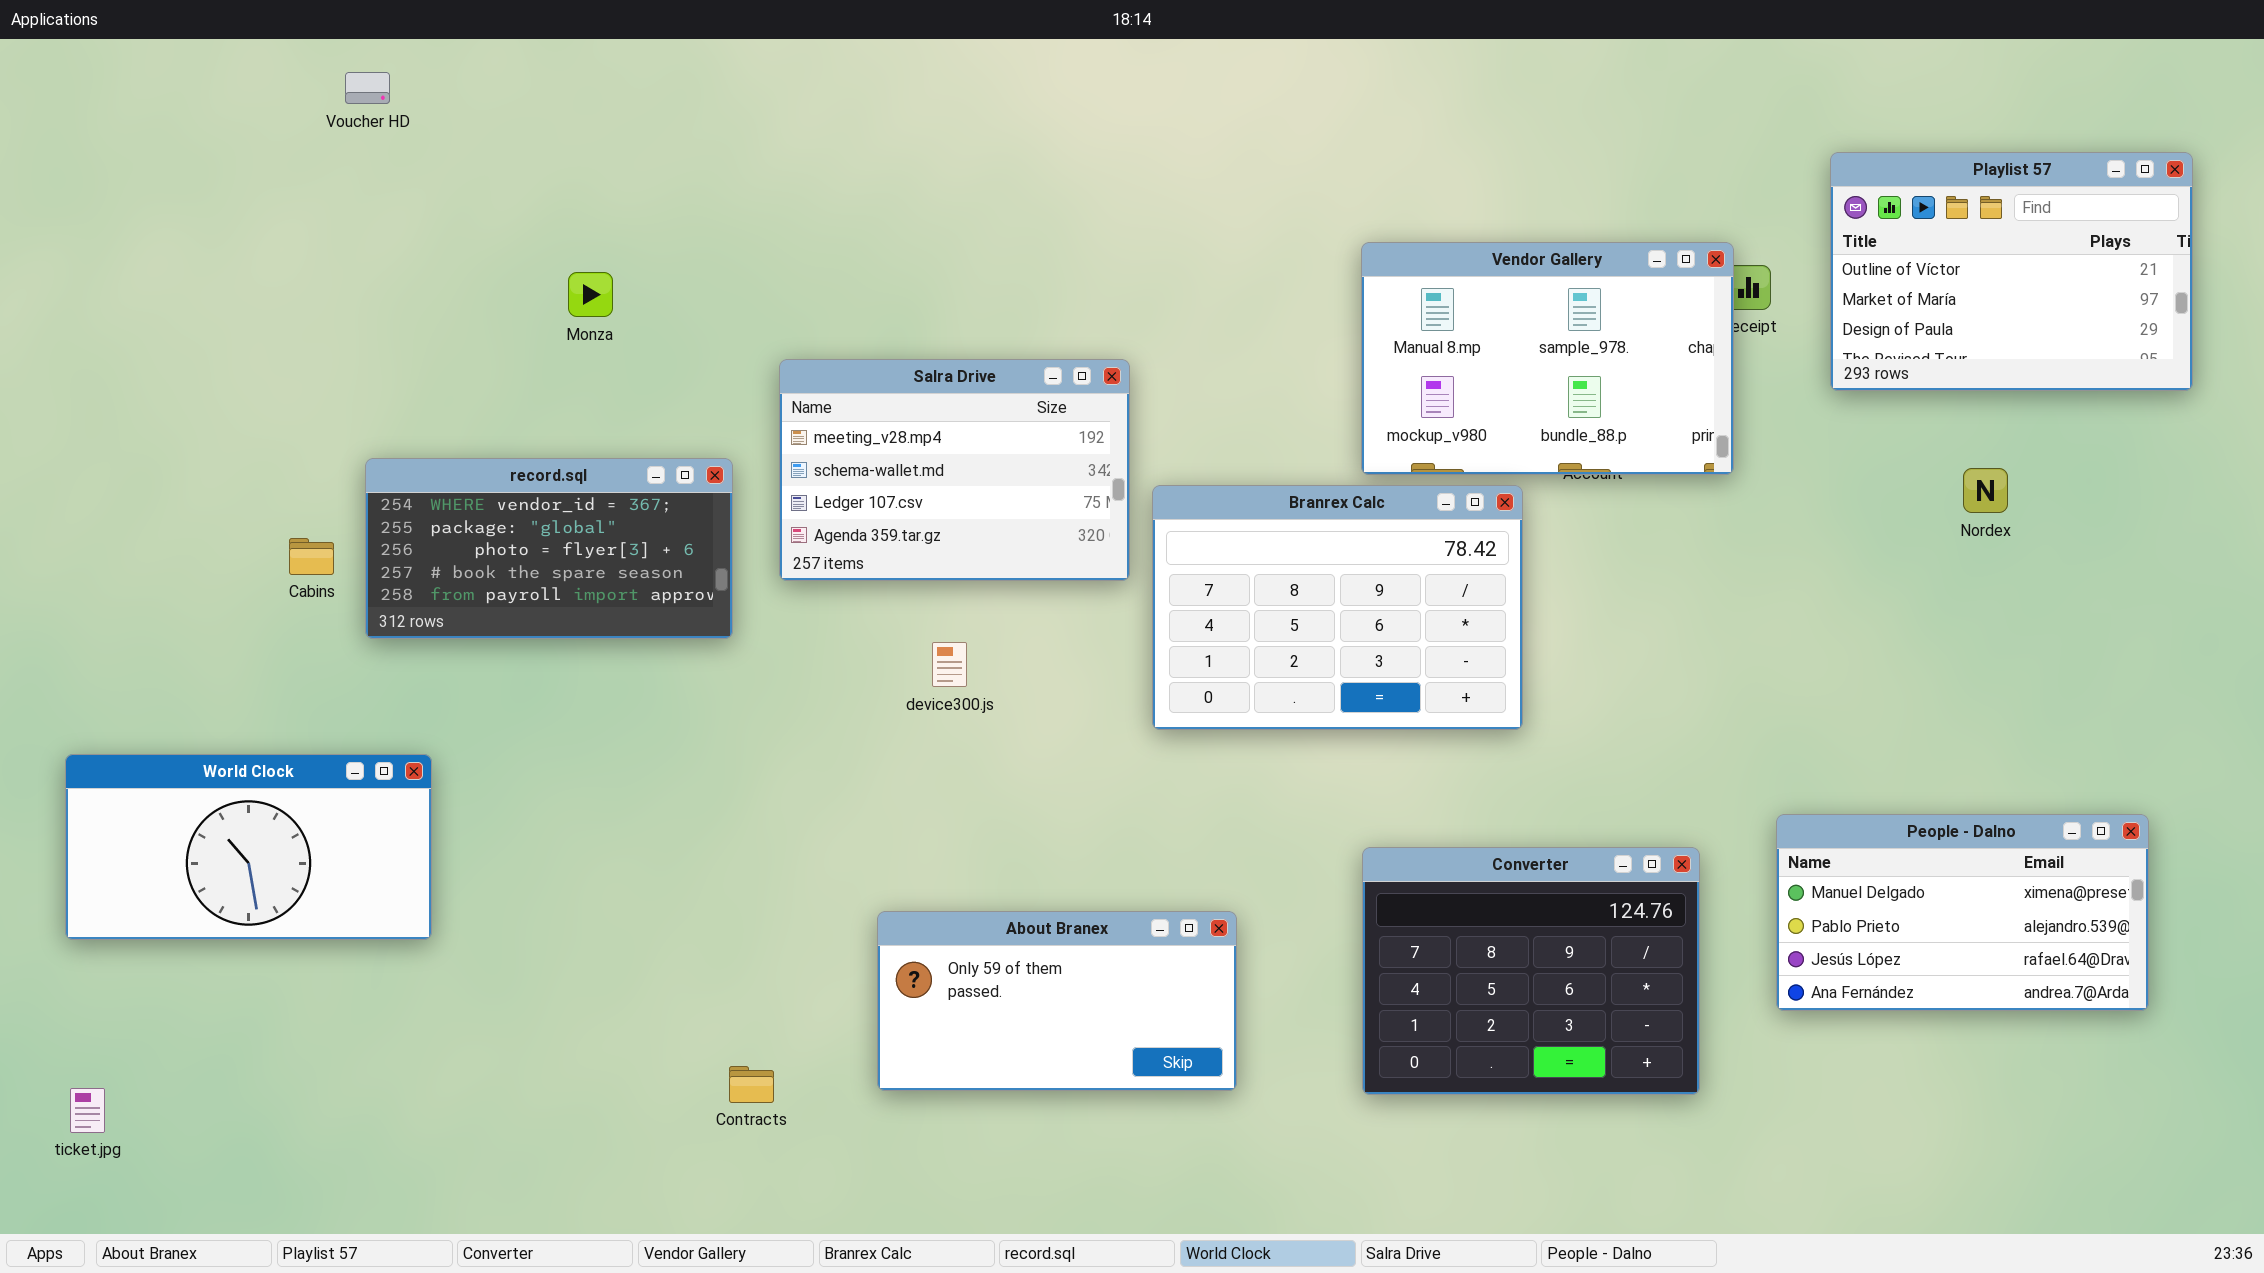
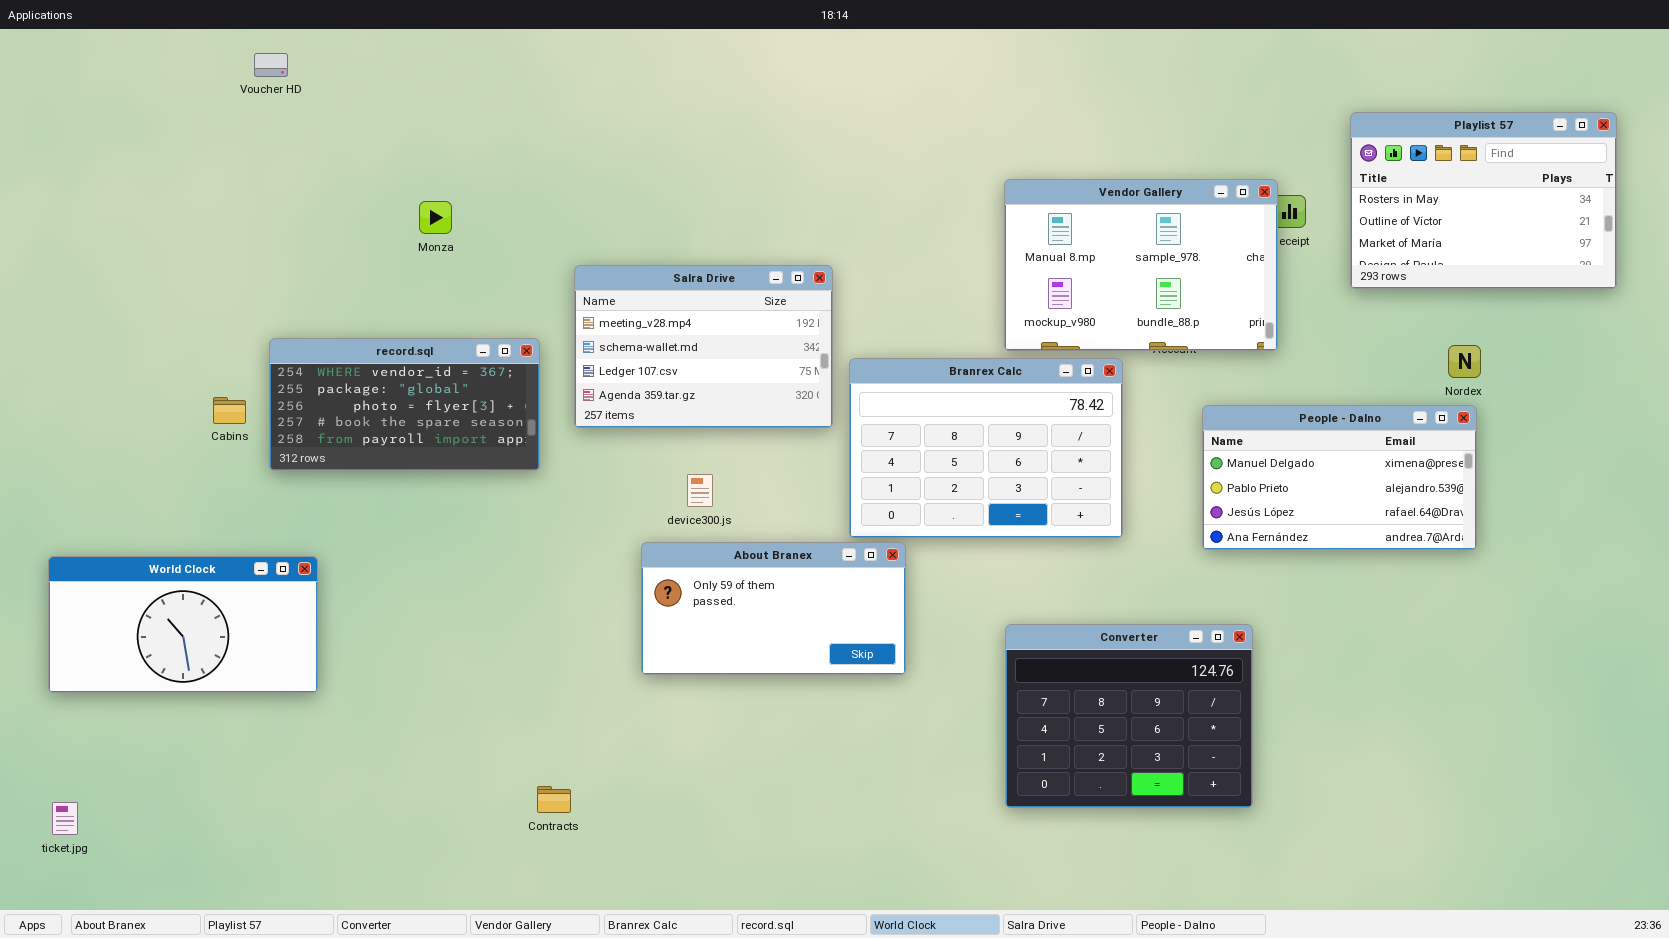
Playlist 57: [1830,152,2193,391] -> [1350,112,1617,289], scrolled up 1 row
People - Dalno: [1776,814,2149,1011] -> [1202,405,1477,550], moved
About Branex: [877,911,1237,1091] -> [641,542,906,675], moved

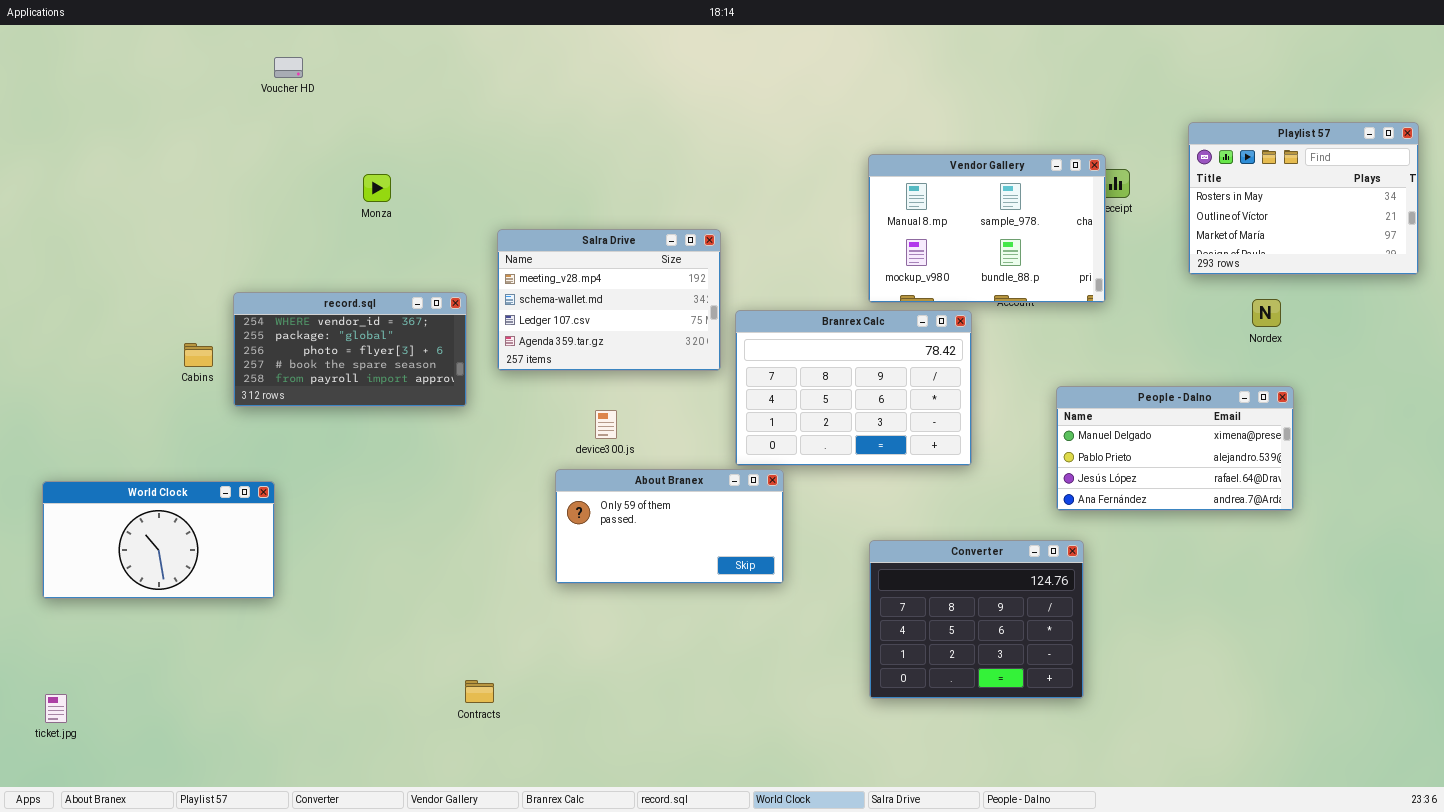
Voucher HD: [254,53,288,77] -> [274,57,303,78], moved
Playlist 57: [1350,112,1617,289] -> [1188,122,1419,275], moved
People - Dalno: [1202,405,1477,550] -> [1056,386,1294,511], moved

